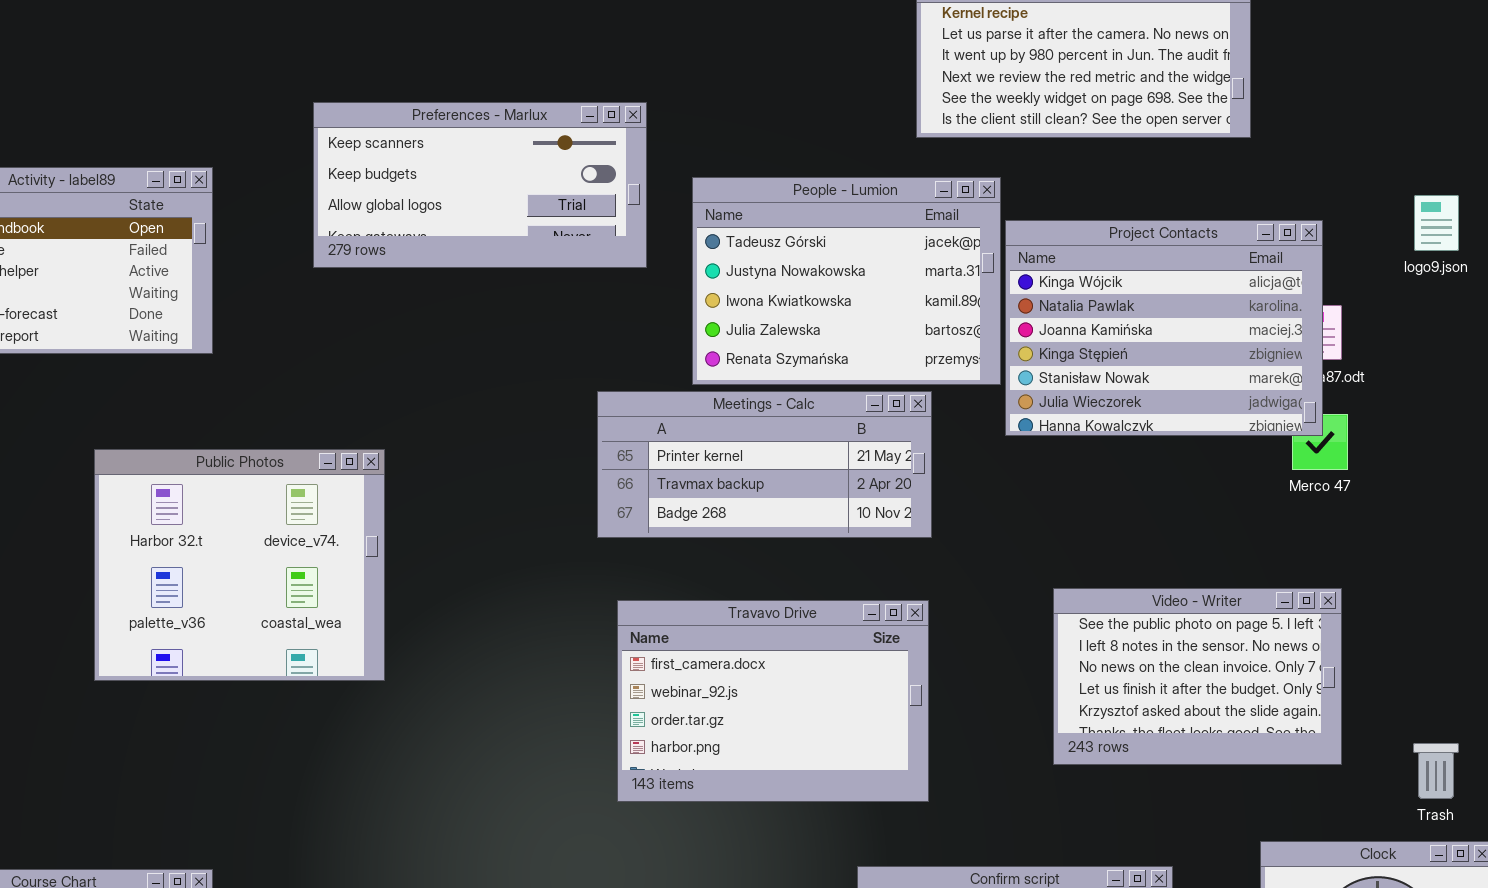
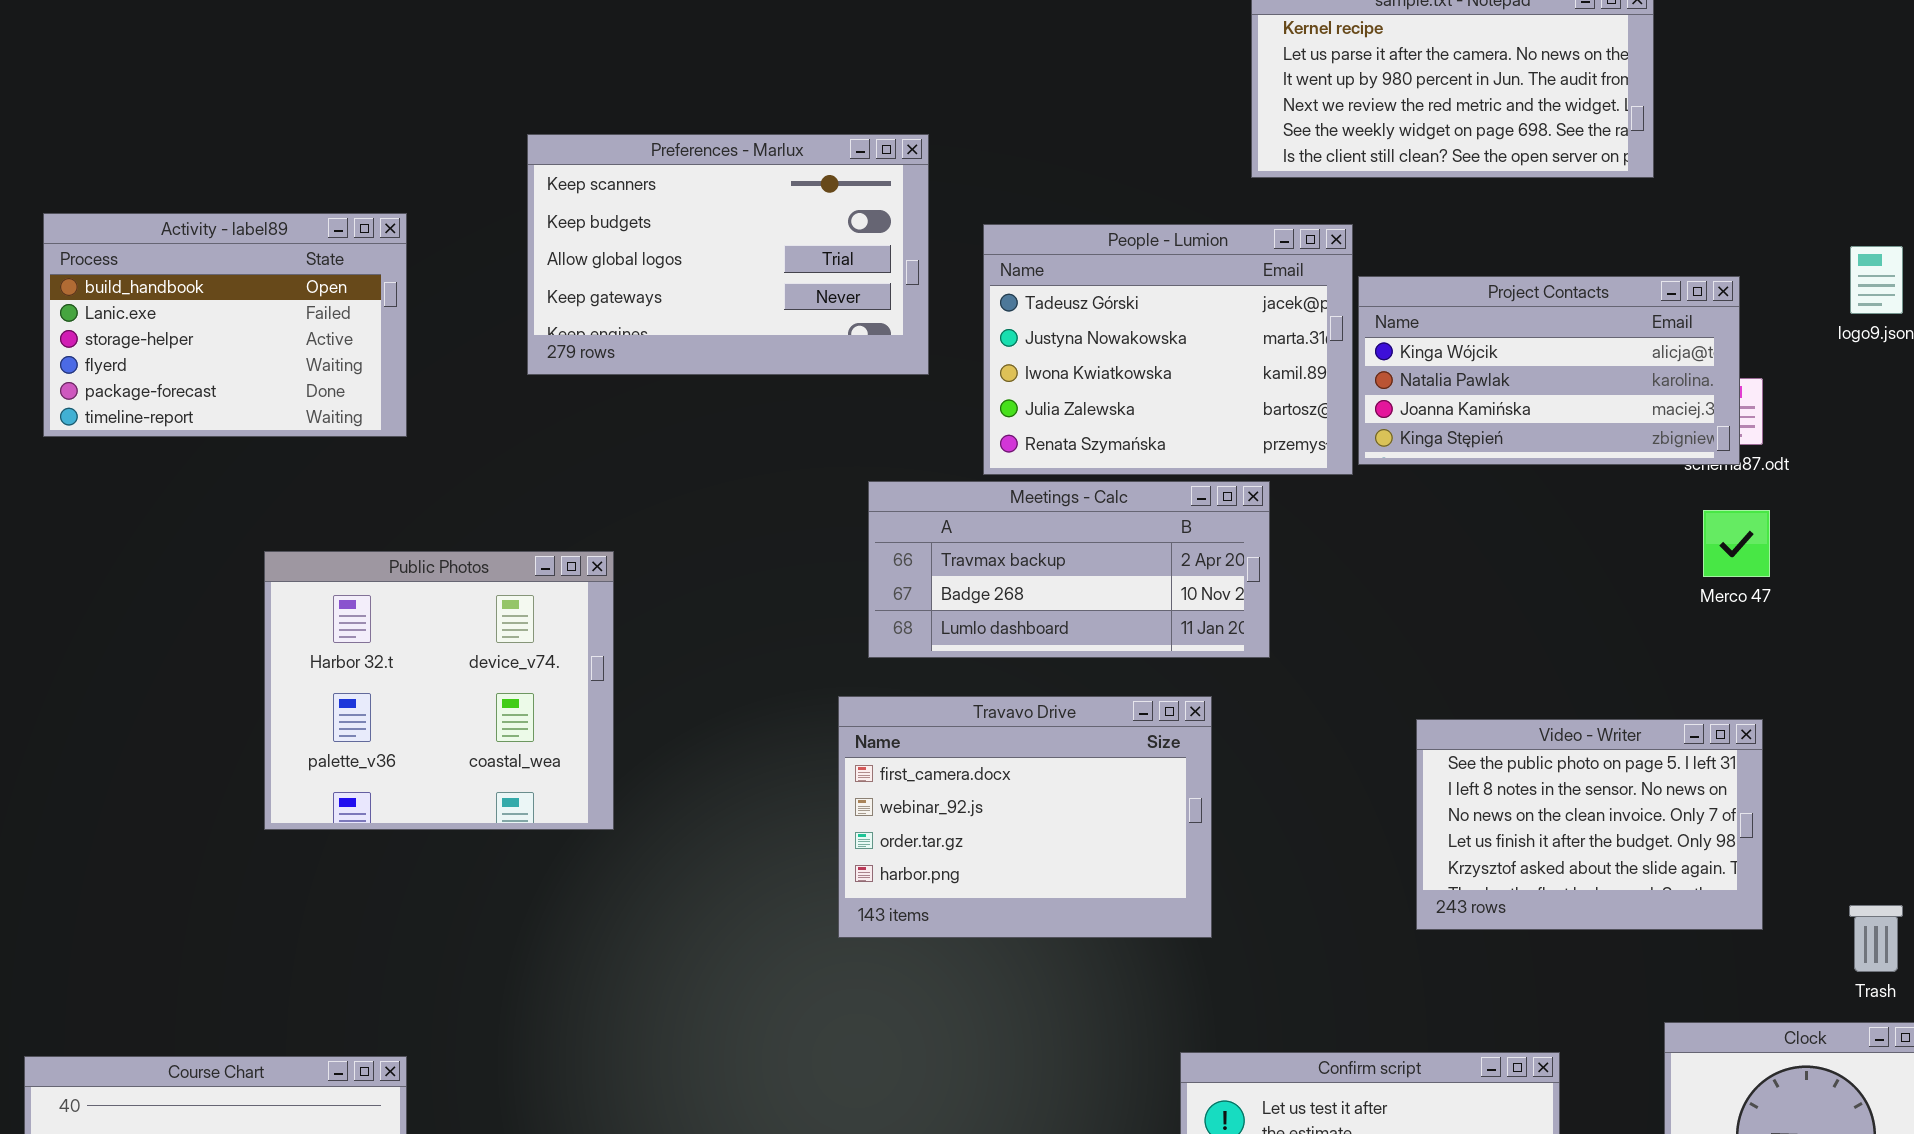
Preferences - Marlux: [313,102,647,268] -> [527,134,929,375], resized
Project Contacts: [1005,220,1323,436] -> [1358,276,1740,465], resized
Meetings - Calc: [597,391,932,538] -> [868,481,1270,658], scrolled down 1 row
Travavo Drive: [617,600,929,802] -> [838,696,1212,938], moved

